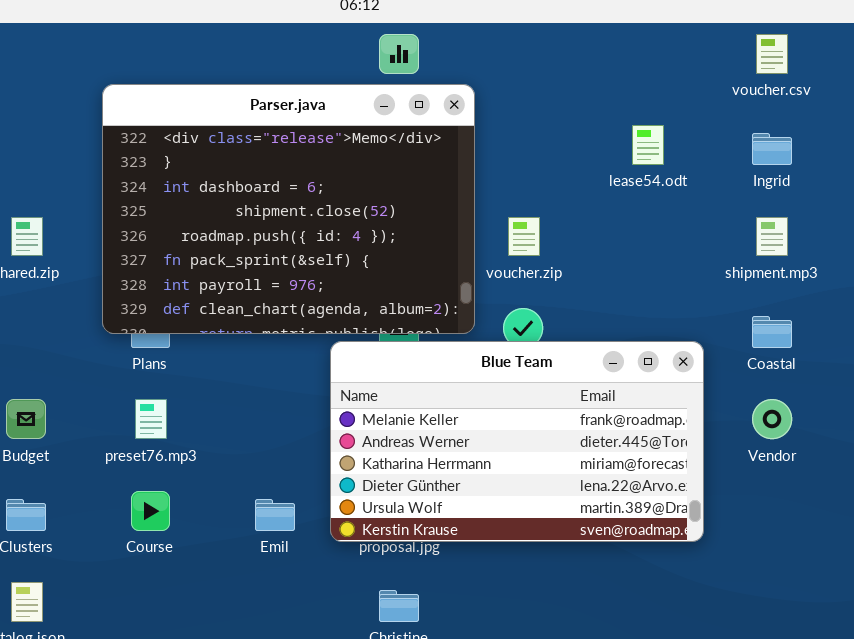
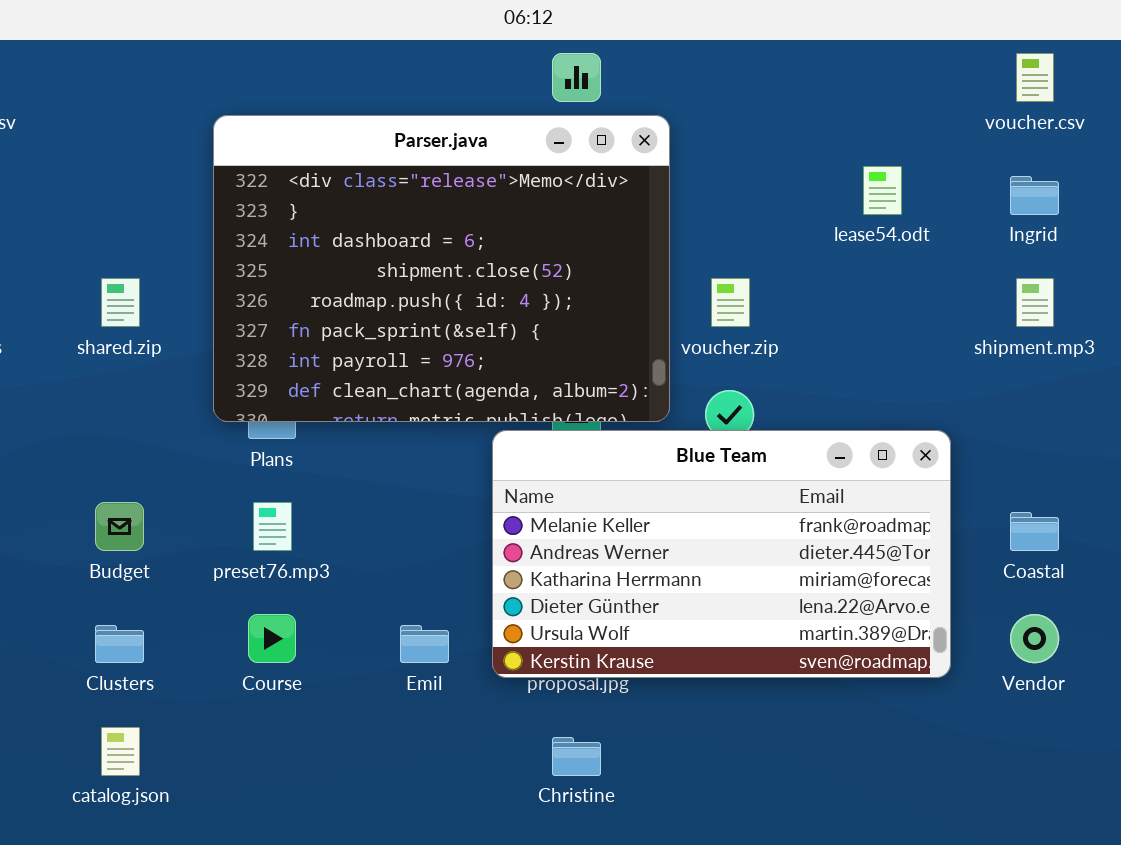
Coastal: [752,316,792,348] -> [1010,512,1059,551], moved
Vendor: [752,399,792,439] -> [1010,614,1059,663], moved

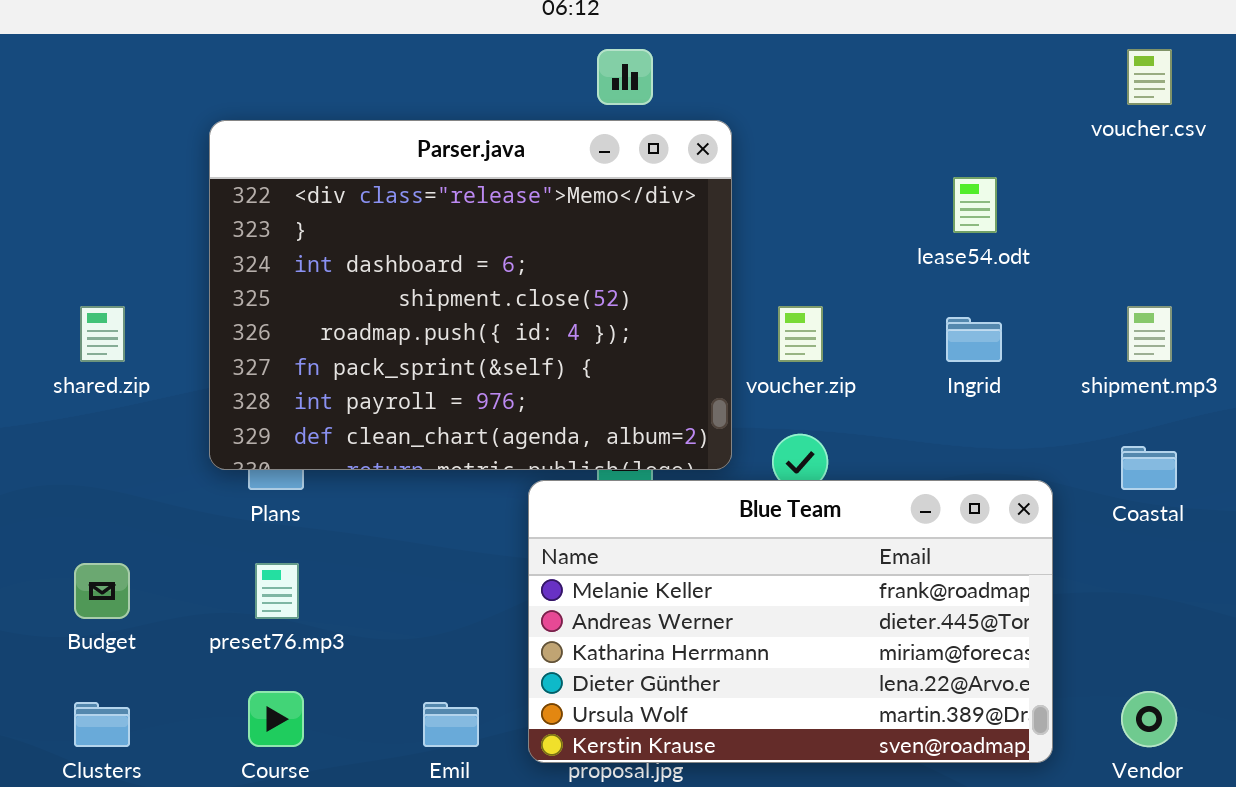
Ingrid: [1010,176,1059,215] -> [946,317,1002,362], moved
Coastal: [1010,512,1059,551] -> [1121,446,1177,490], moved

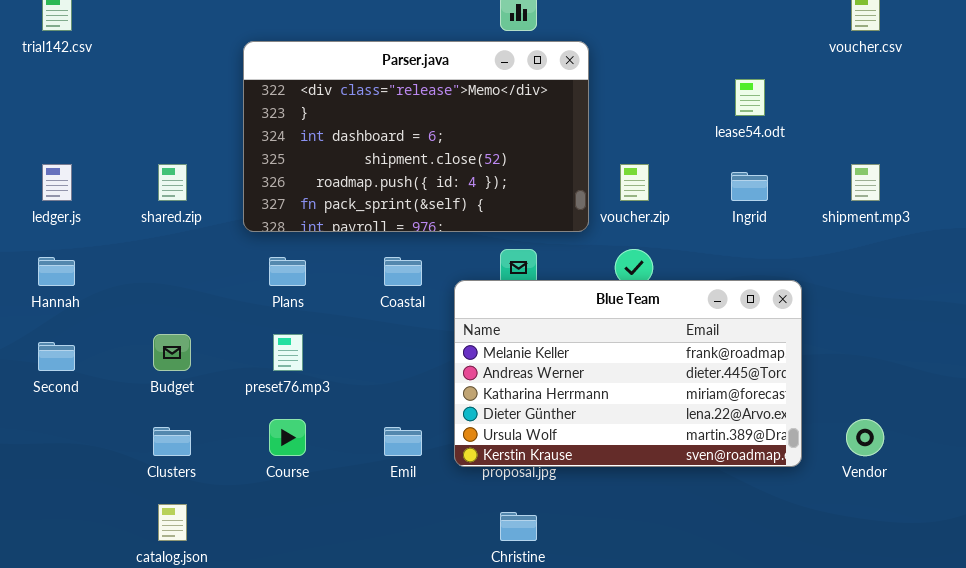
Parser.java: [209,120,732,470] -> [243,41,589,232], resized
Coastal: [1121,446,1177,490] -> [384,257,422,286], moved

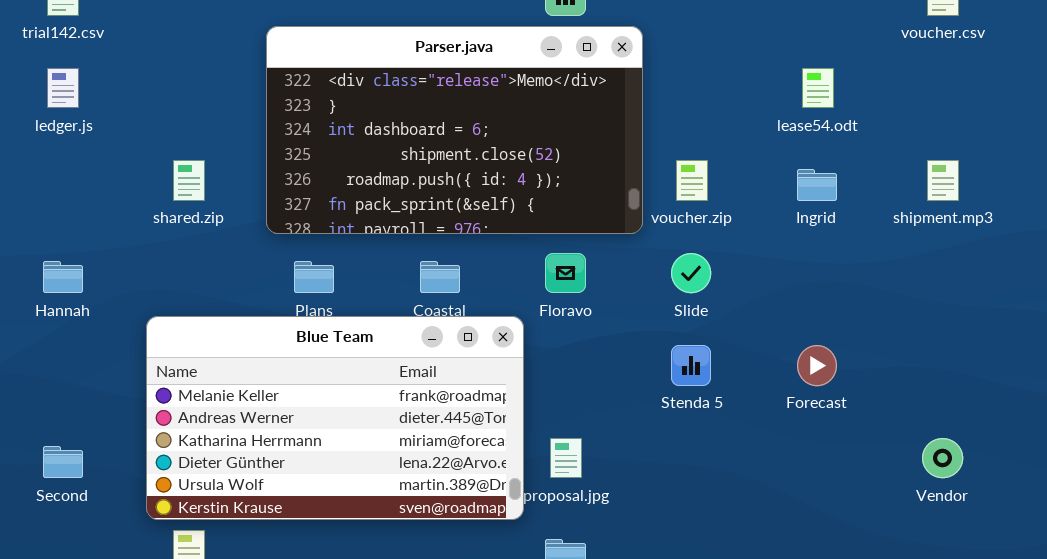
ledger.js: [42,164,72,201] -> [47,68,79,108], moved
Blue Team: [454,280,802,467] -> [146,316,524,520], moved
Second: [38,342,75,371] -> [43,446,83,478], moved

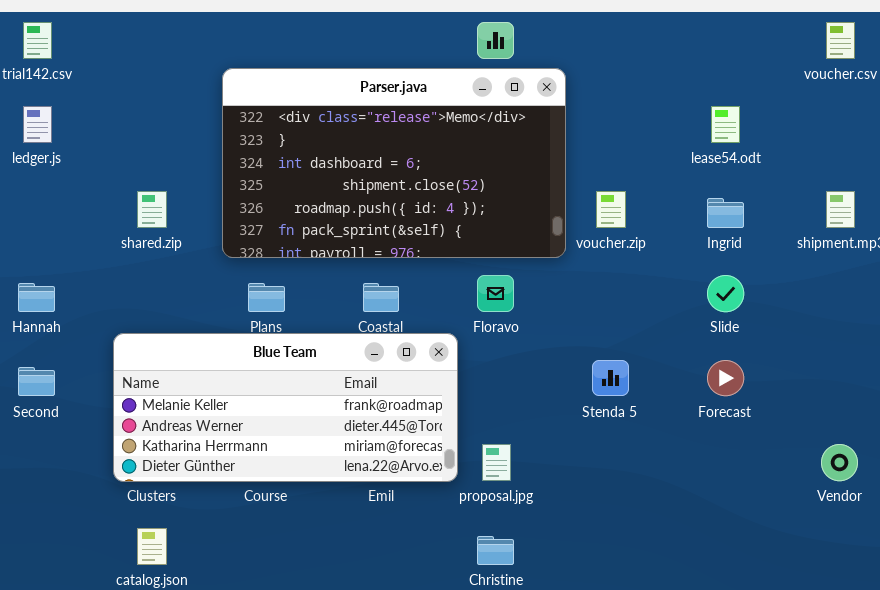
Slide: [671,253,711,293] -> [707,275,744,312], moved
Blue Team: [146,316,524,520] -> [113,333,458,482], resized
Second: [43,446,83,478] -> [18,367,55,396], moved

